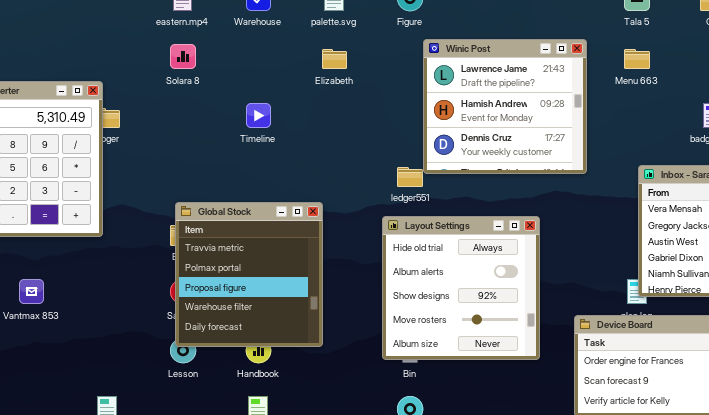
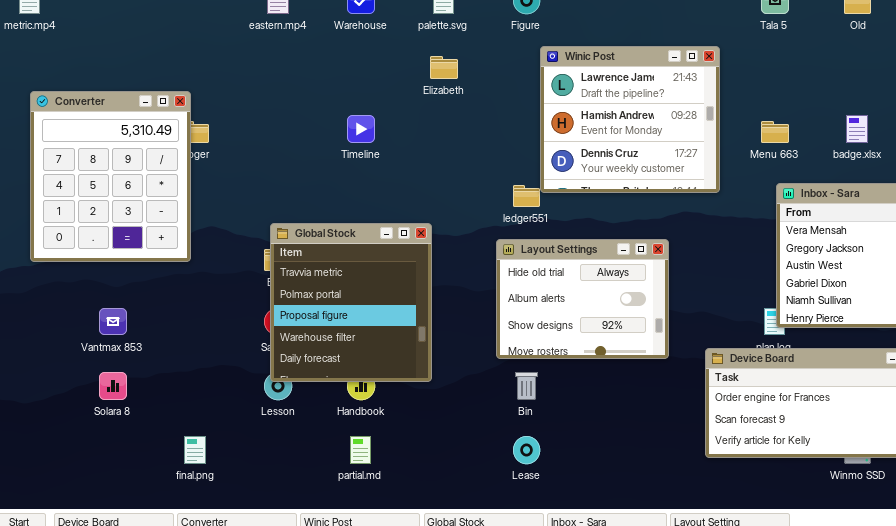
Solara 8: [170,44,196,69] -> [99,372,127,400], moved
Menu 663: [624,49,650,69] -> [761,121,789,143], moved
Layout Settings: [382,216,540,360] -> [496,239,669,359], resized

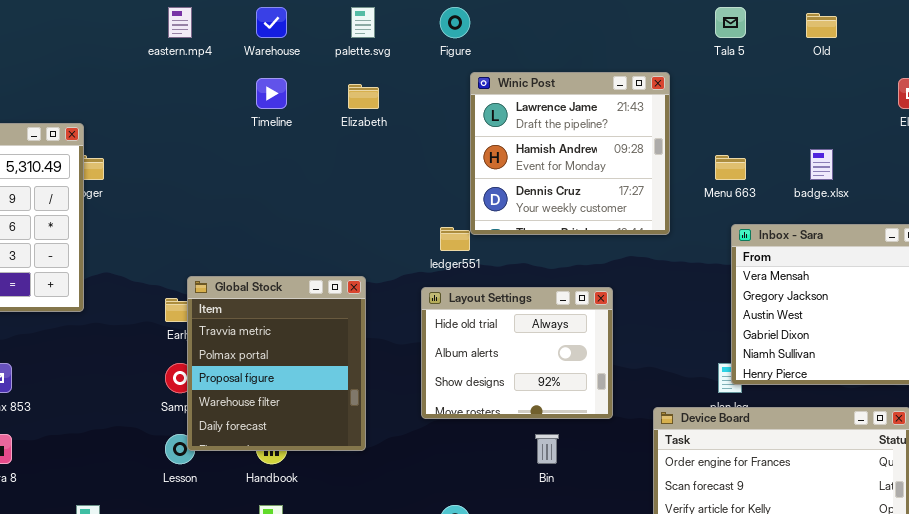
Timeline: [347,115,375,143] -> [256,78,287,109], moved
Global Stock: [270,223,432,382] -> [187,276,366,451], moved
Bin: [515,372,538,400] -> [535,434,559,464], moved

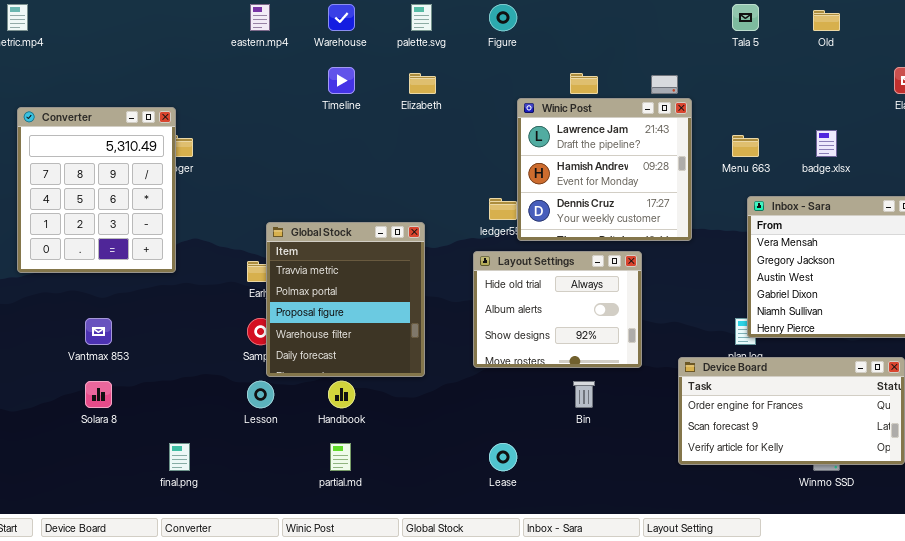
Winic Post: [470,72,670,235] -> [517,98,692,241], moved
Global Stock: [187,276,366,451] -> [266,222,425,377], moved

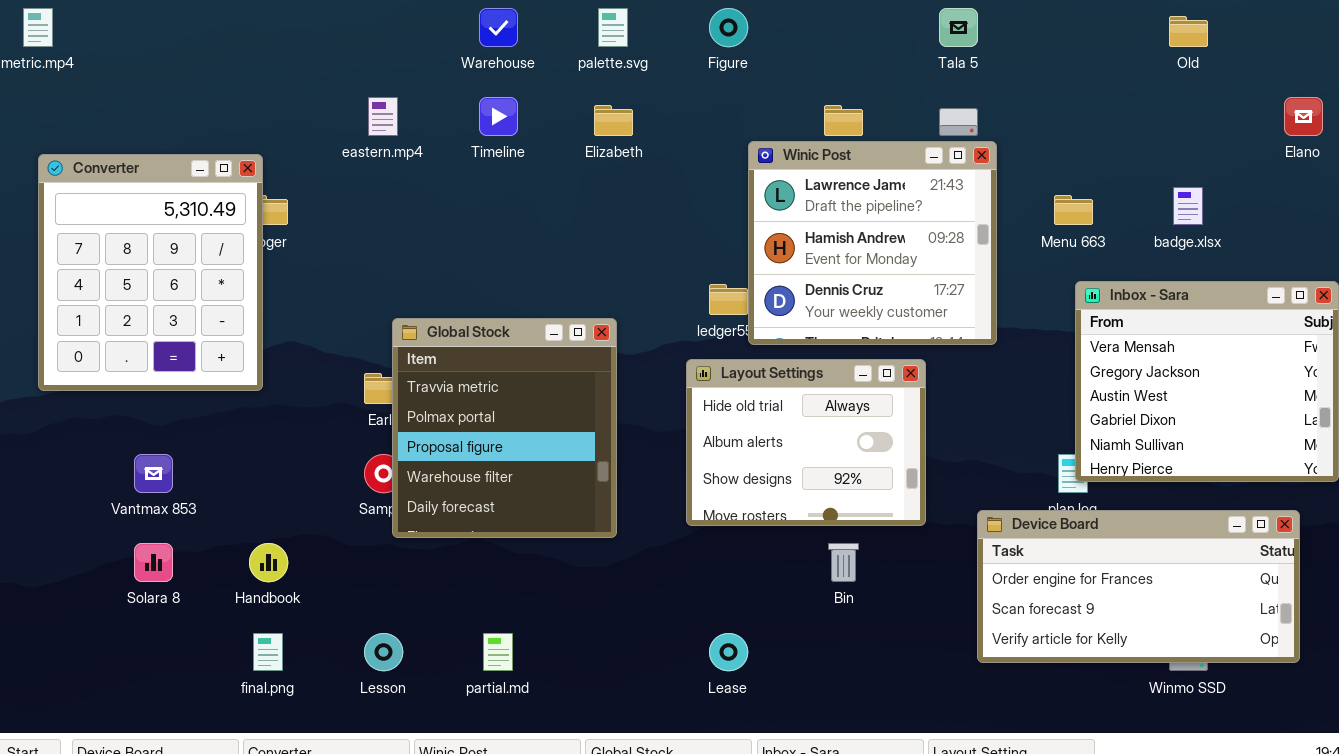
eastern.mp4: [250,4,270,31] -> [368,97,398,136], moved
Tala 5: [732,4,759,31] -> [939,8,978,47], moved
Lesson: [247,381,274,408] -> [364,633,403,671], moved
Handbook: [328,381,355,408] -> [249,543,288,582], moved

